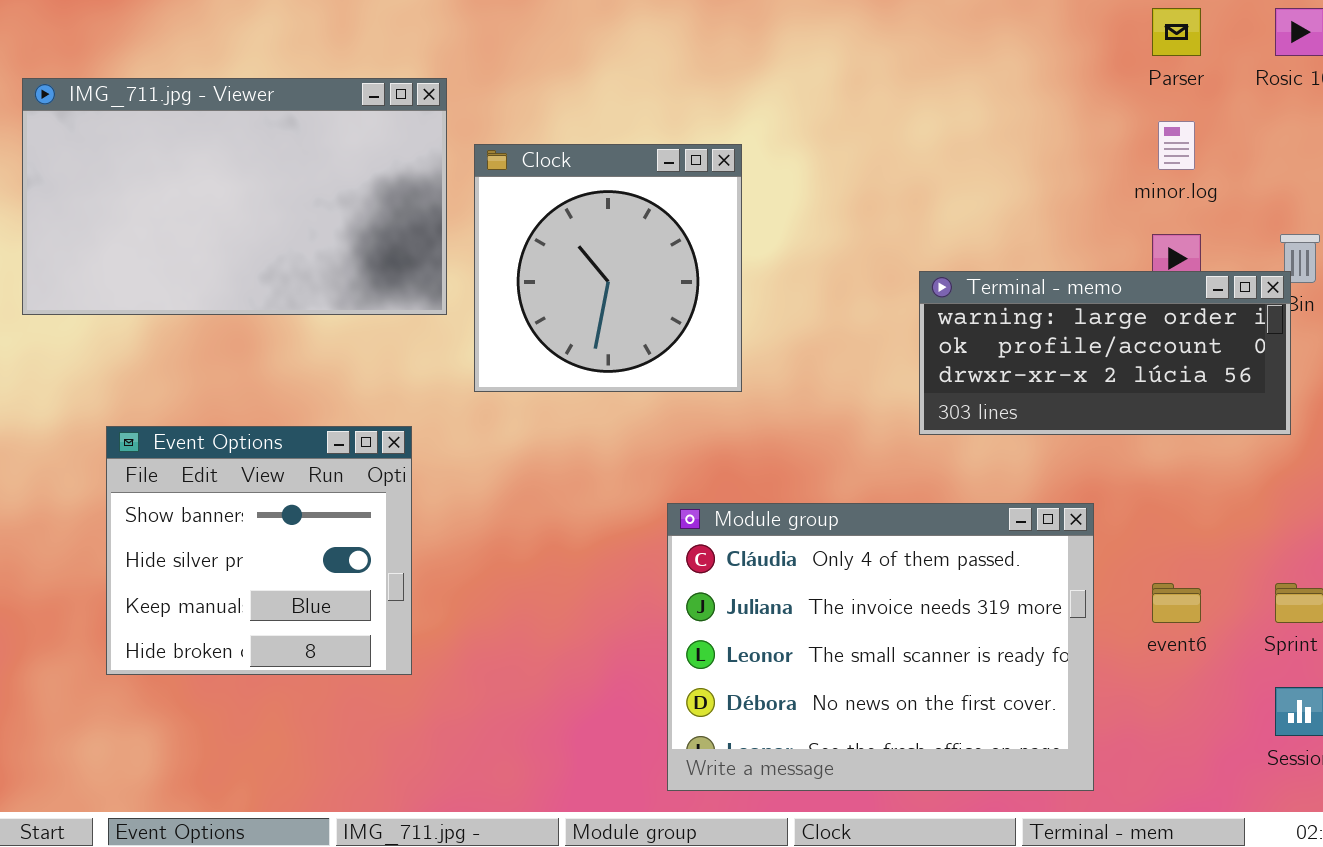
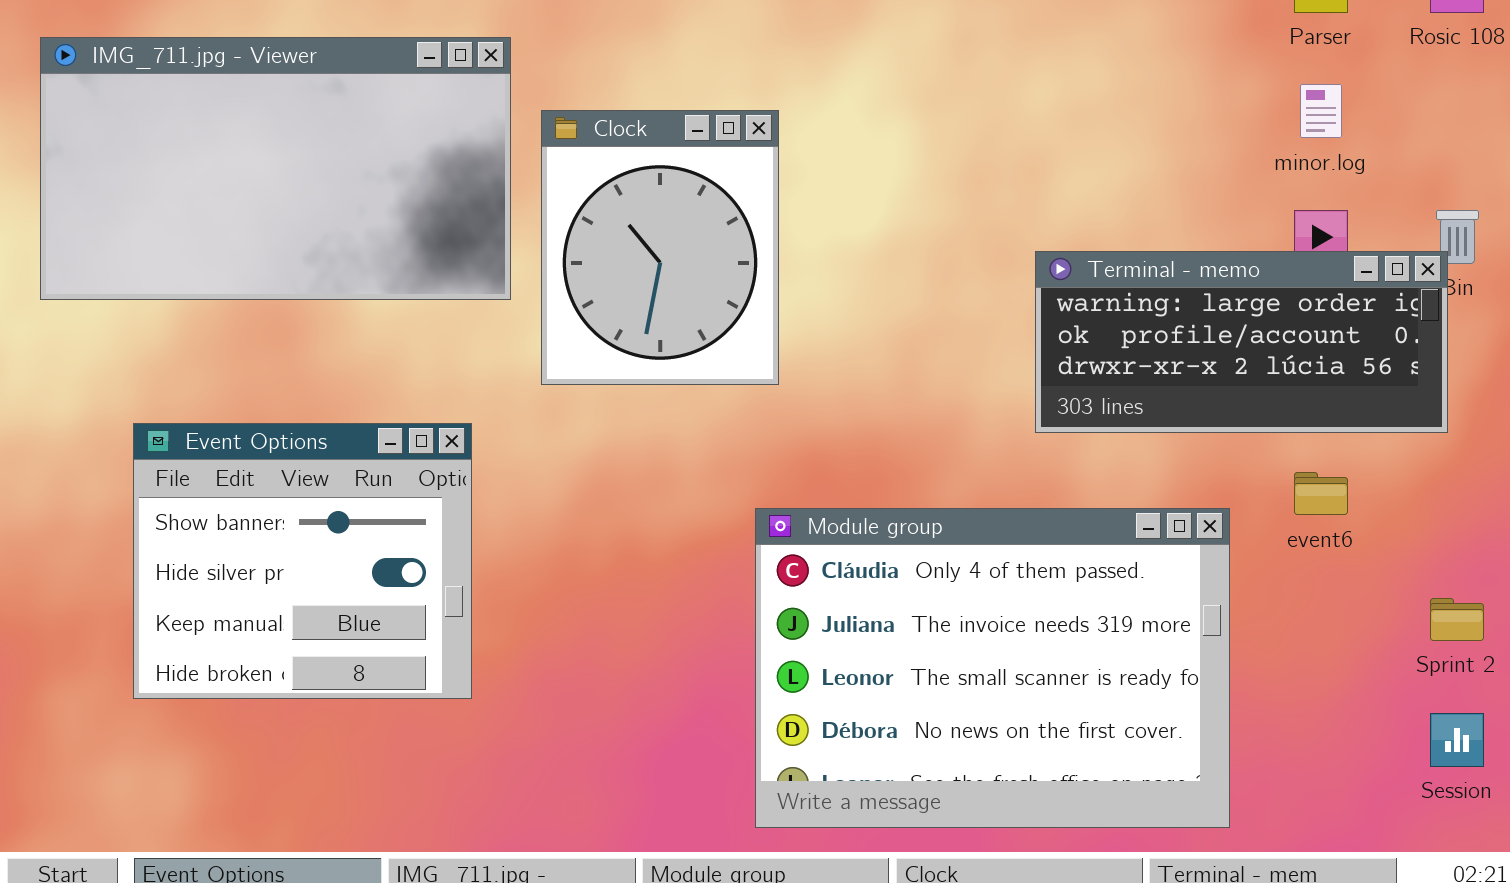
Clock: [474,144,742,392] -> [541,110,779,385], resized
event6: [1152,583,1201,623] -> [1294,472,1348,515], moved

